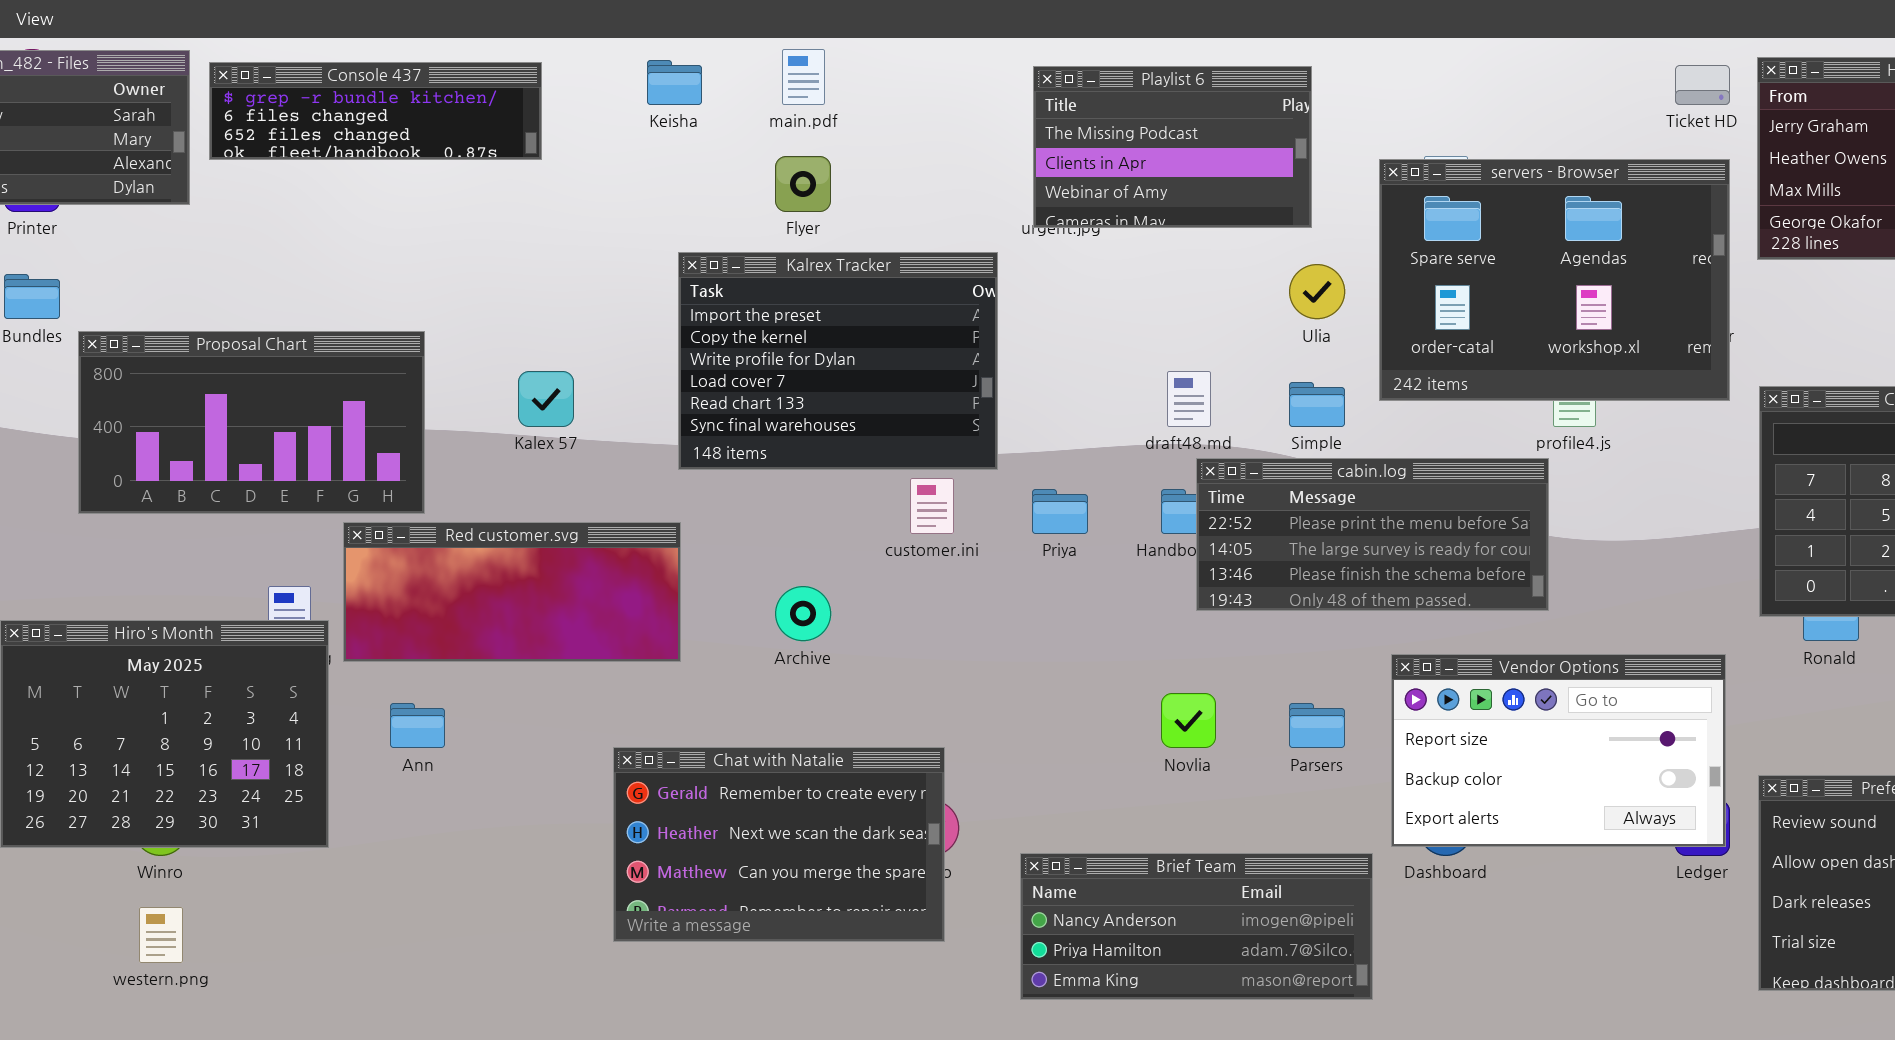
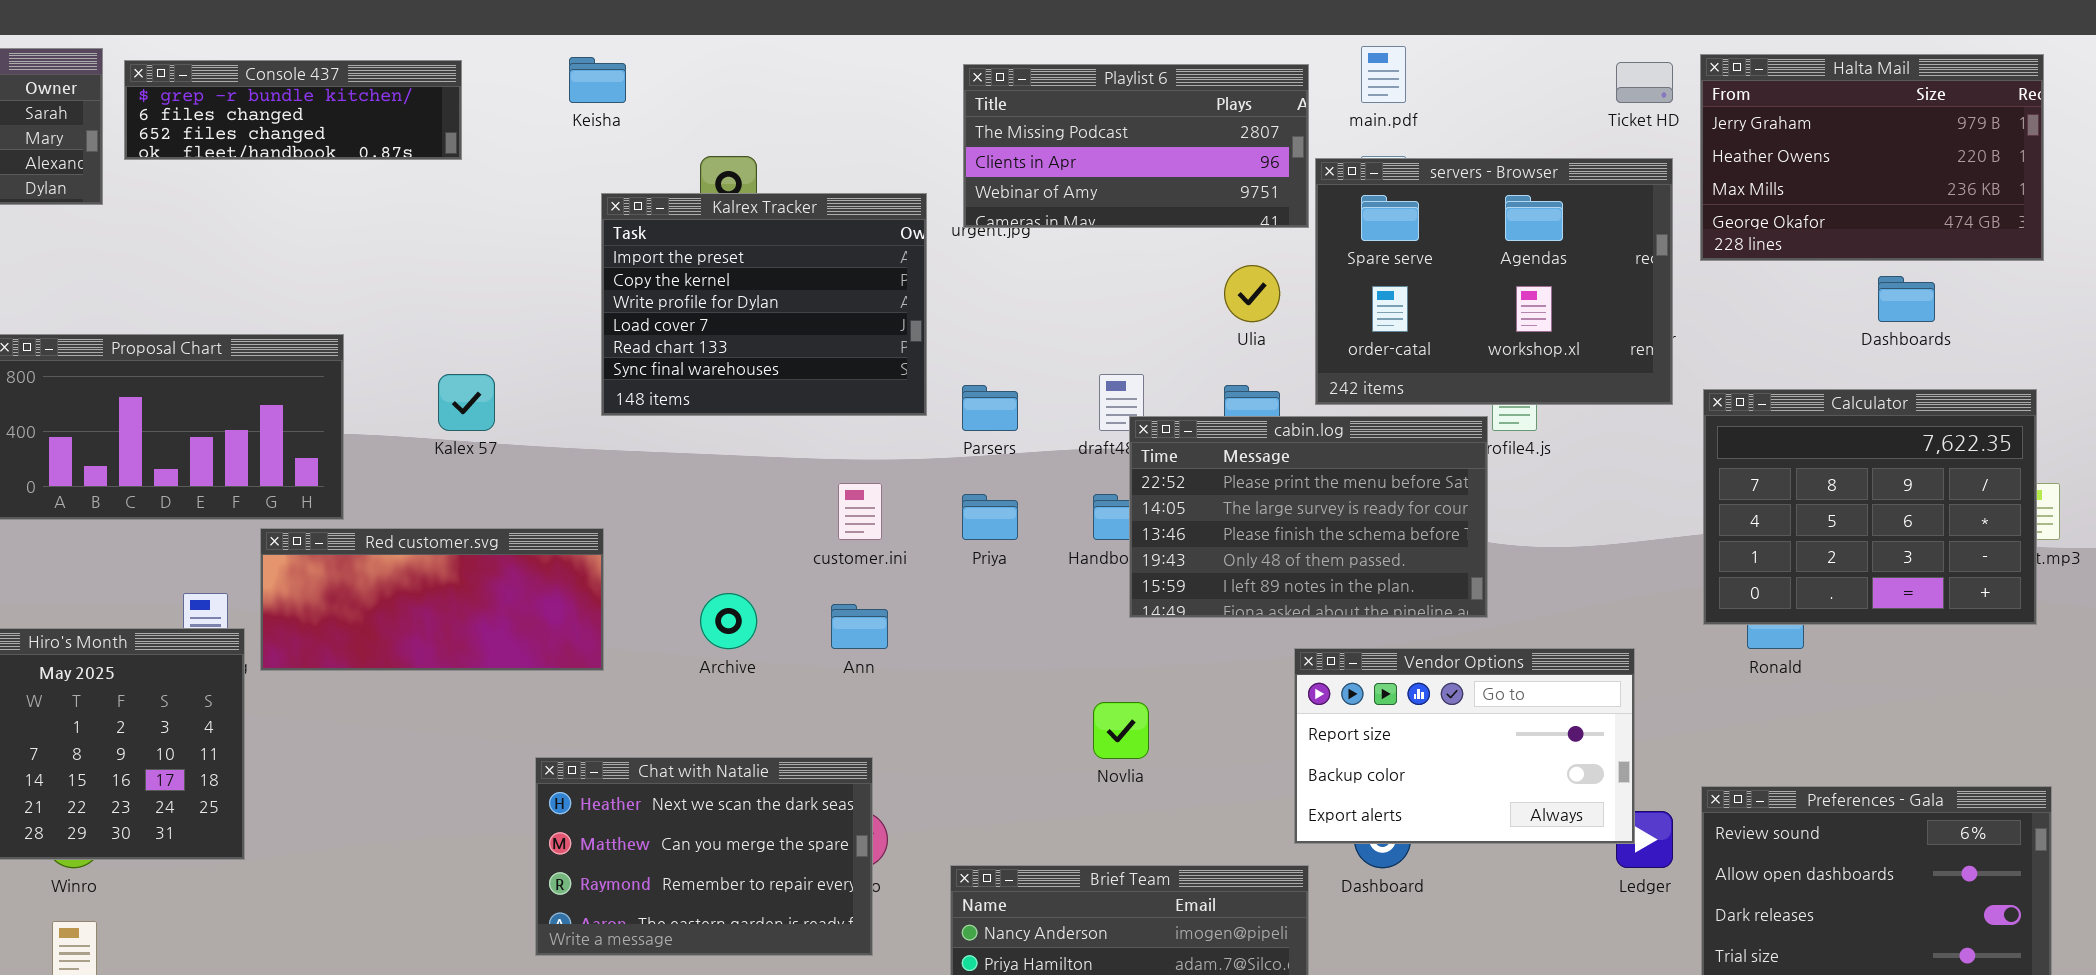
main.pdf: [782,49,825,105] -> [1361,46,1406,103], moved
Playlist 6: [1033,66,1312,228] -> [963,64,1309,228], resized
Kalrex Tracker: [678,252,998,470] -> [601,193,927,416], moved
cabin.log: [1196,458,1549,611] -> [1129,416,1488,618], resized
Vendor Options: [1391,654,1726,847] -> [1294,648,1635,844], moved
Ann: [390,703,445,748] -> [831,604,888,649], moved
Parsers: [1289,703,1345,748] -> [962,385,1018,431], moved
Chat with Natalie: [613,747,945,942] -> [535,757,873,956], scrolled down 1 row

